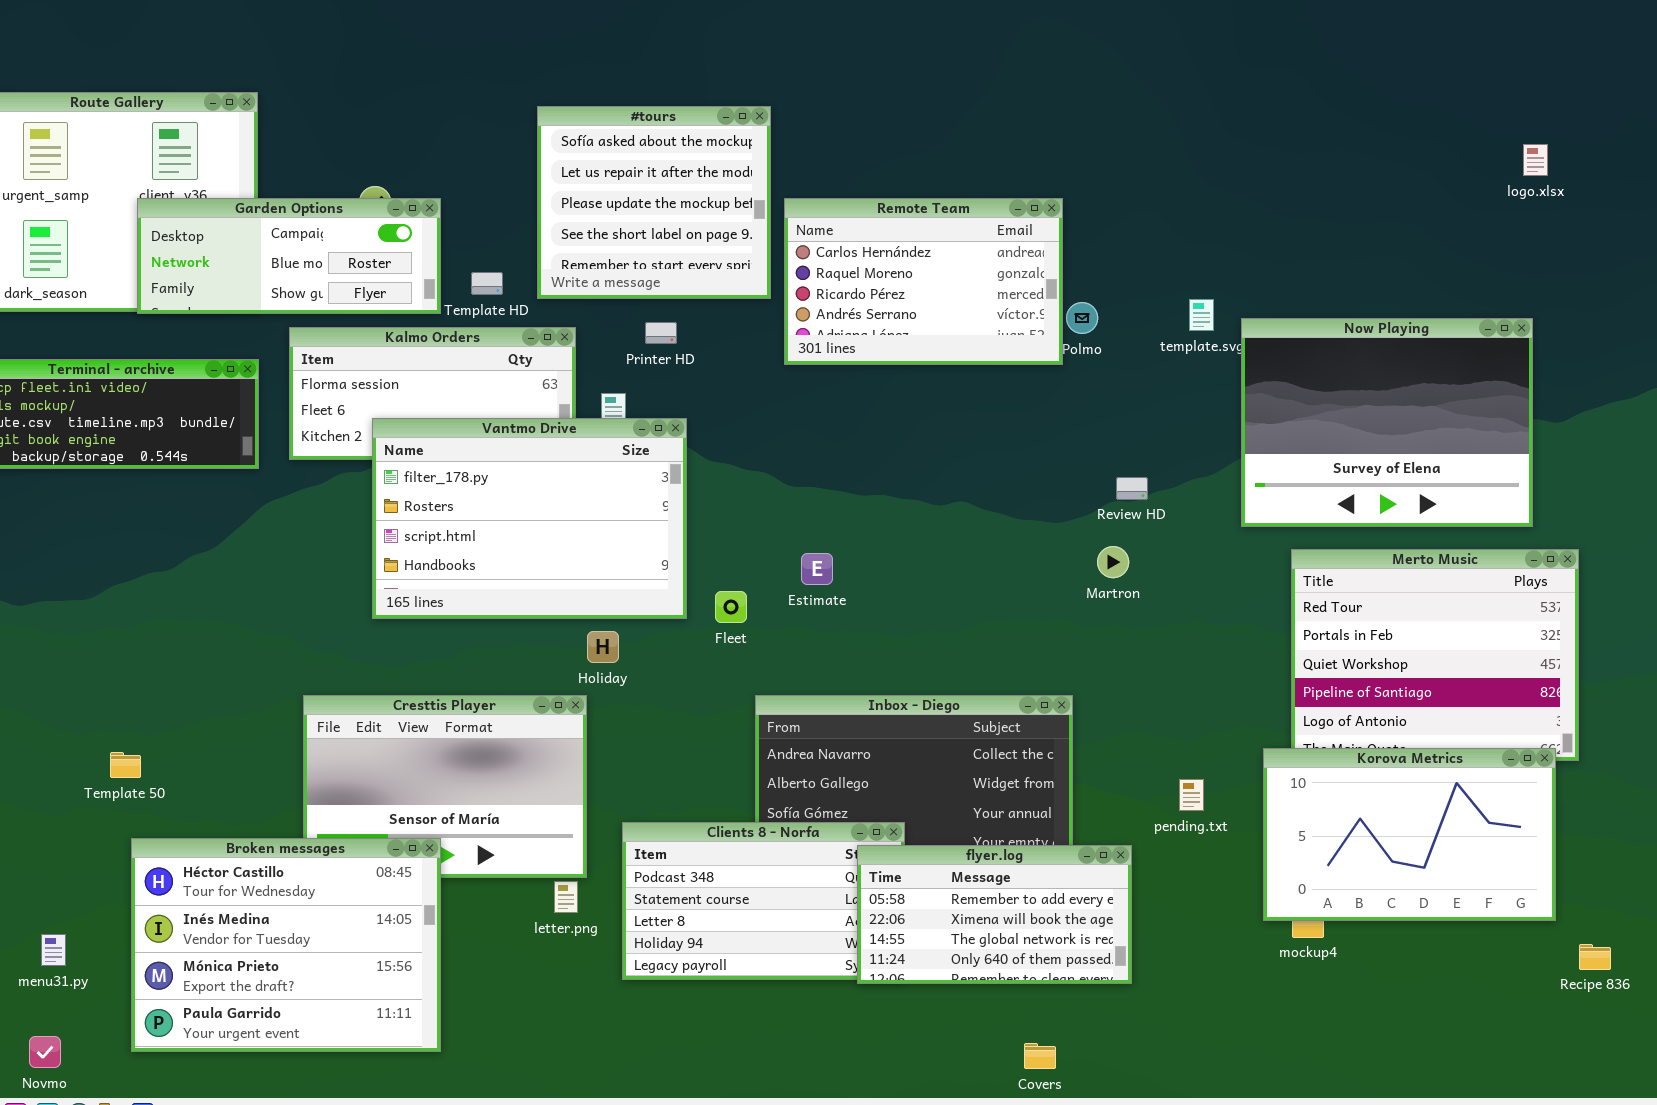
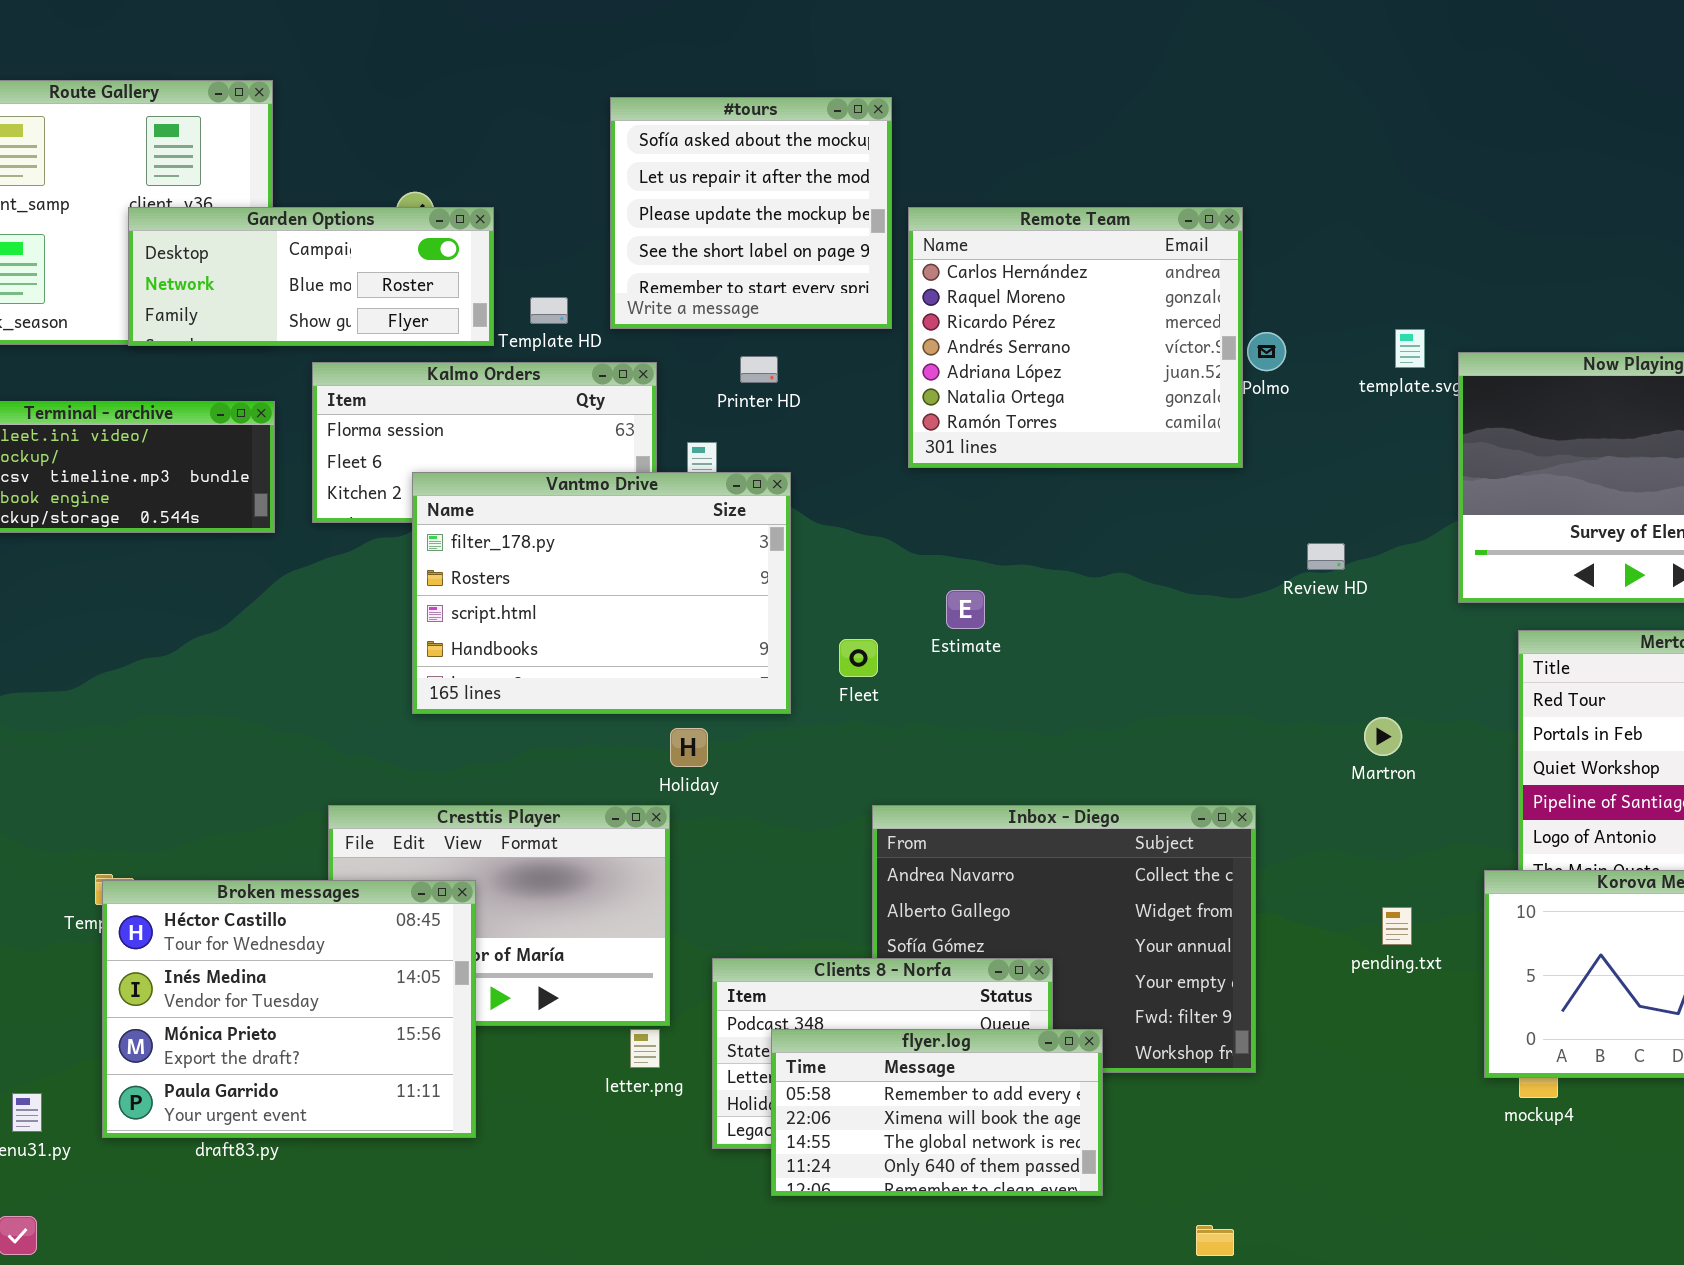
Remote Team: [784,198,1063,365] -> [908,207,1243,468], resized
Martron: [1097,546,1129,578] -> [1364,717,1402,756], moved
Estimate: [801,553,833,585] -> [946,590,985,629], moved
Fleet: [715,591,747,623] -> [839,639,878,677], moved
Broken messages: [131,838,441,1052] -> [102,880,476,1138], moved
flyer.log: [857,845,1132,984] -> [771,1029,1103,1196], moved

